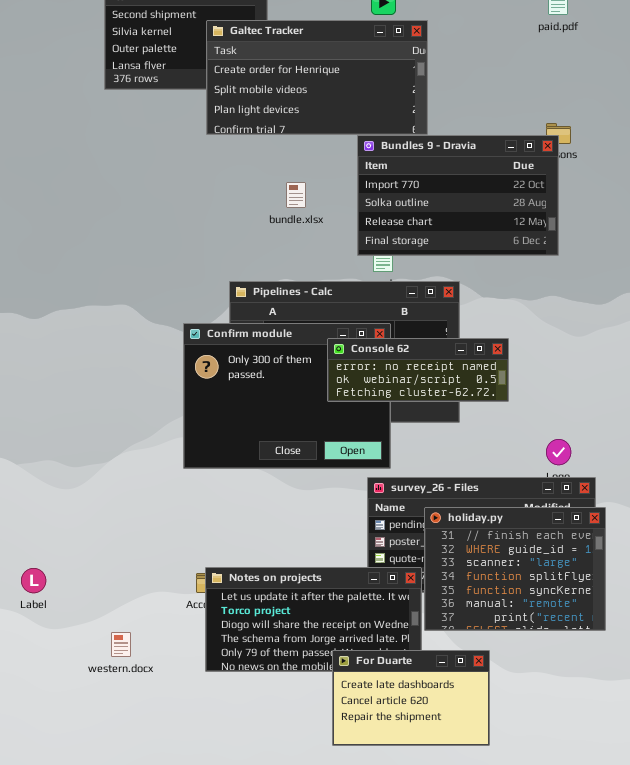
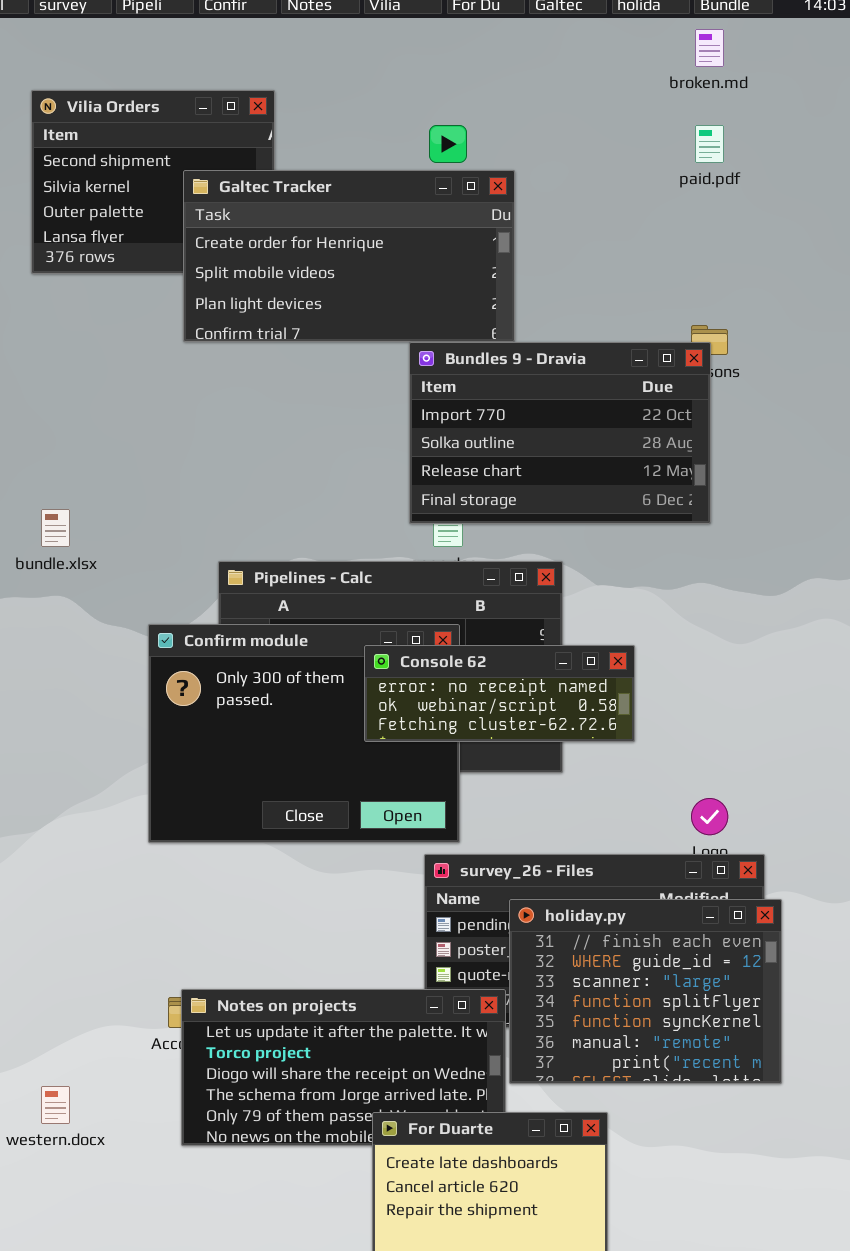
bundle.xlsx: [286,182,306,208] -> [41,509,70,547], moved

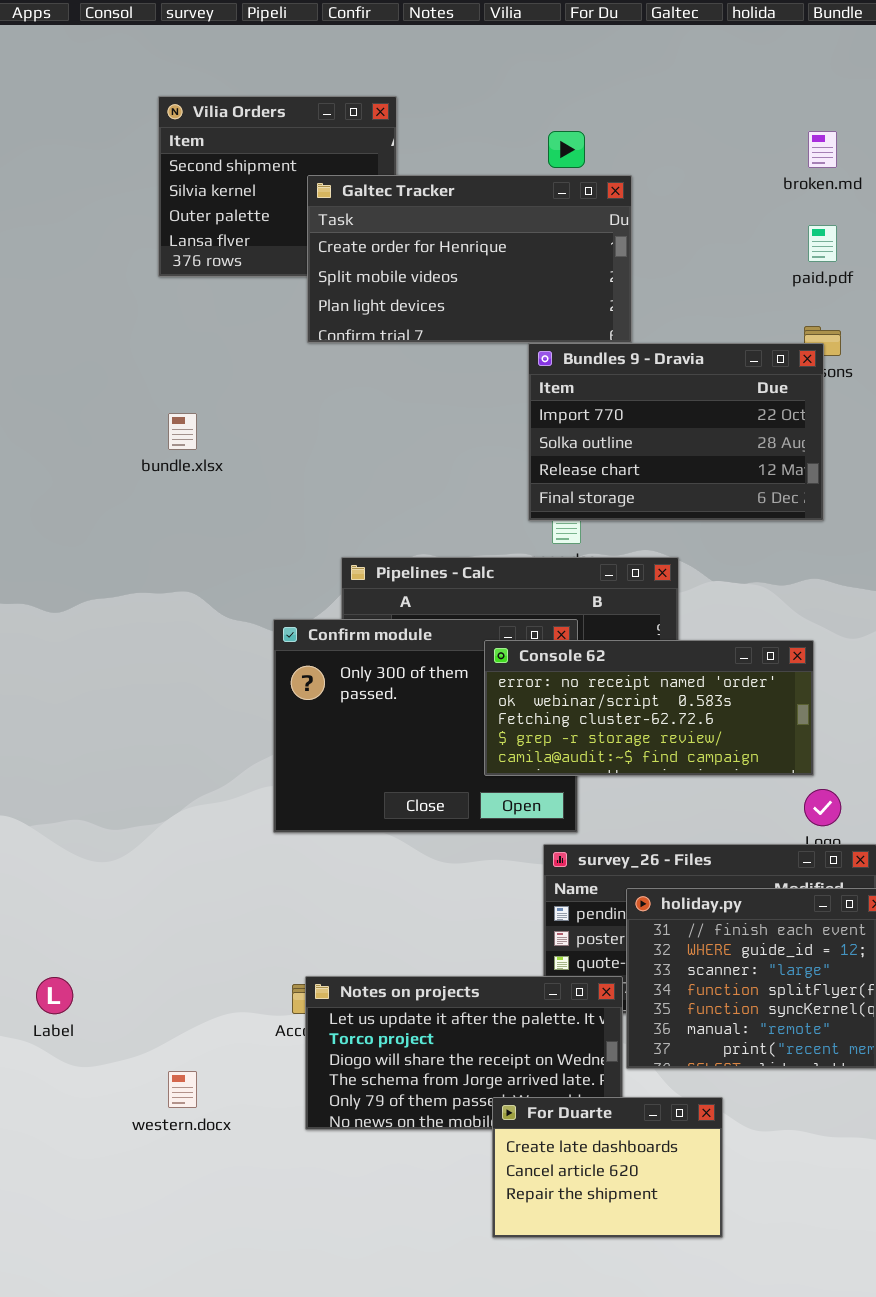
broken.md: [695,29,724,67] -> [808,131,837,168], moved
paid.pdf: [695,125,724,163] -> [808,225,837,262], moved
bundle.xlsx: [41,509,70,547] -> [168,413,197,450], moved
Console 62: [364,645,635,742] -> [484,640,814,776], resized

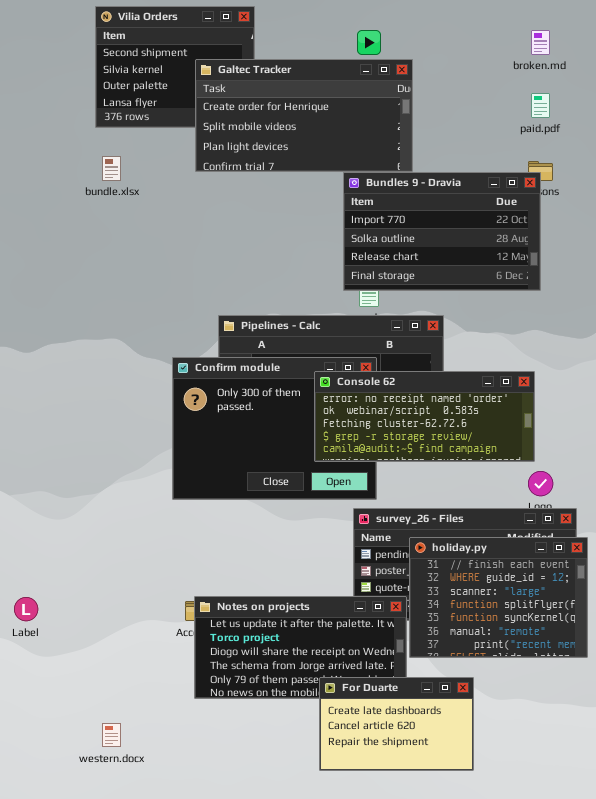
bundle.xlsx: [168,413,197,450] -> [102,156,121,181], moved
western.docx: [168,1071,197,1108] -> [102,723,121,747], moved

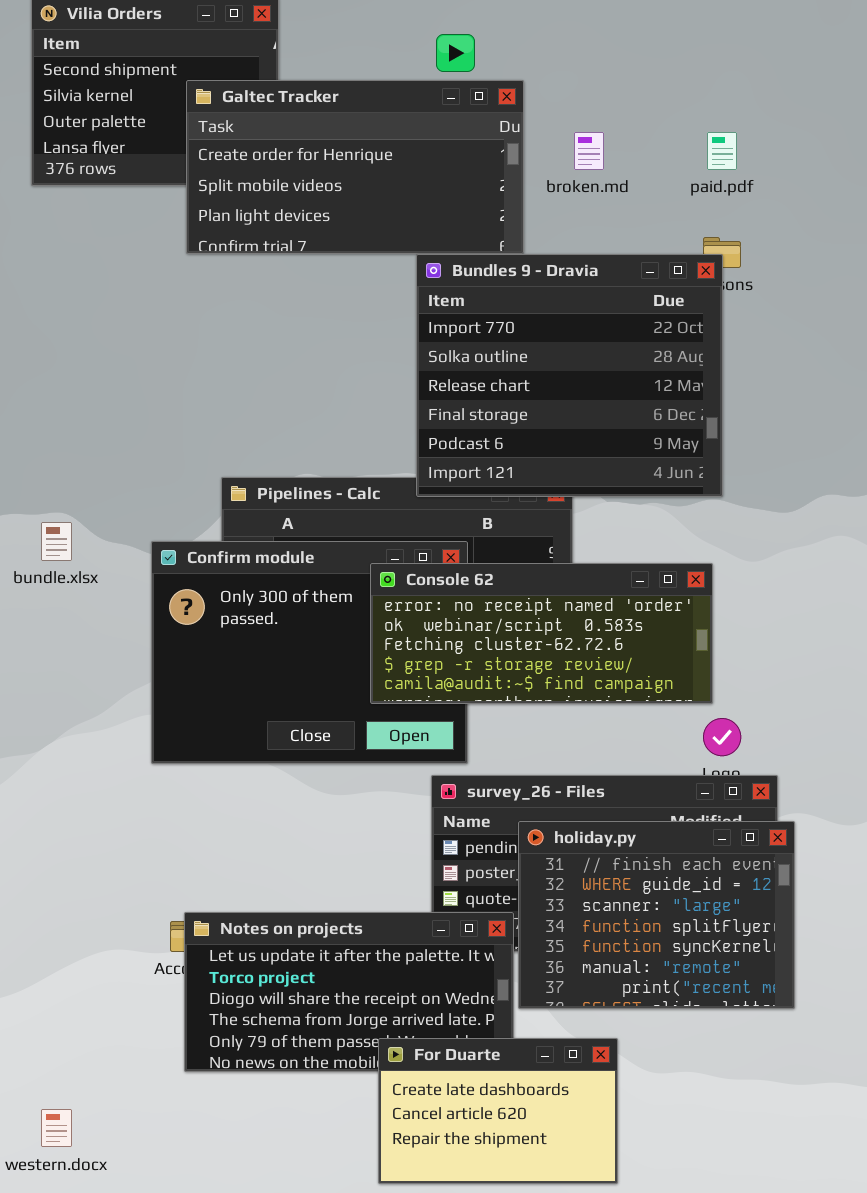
broken.md: [531,30,550,55] -> [574,132,604,170], moved
bundle.xlsx: [102,156,121,181] -> [41,522,72,561], moved
Bundles 9 - Dravia: [343,172,541,291] -> [416,254,723,497], resized

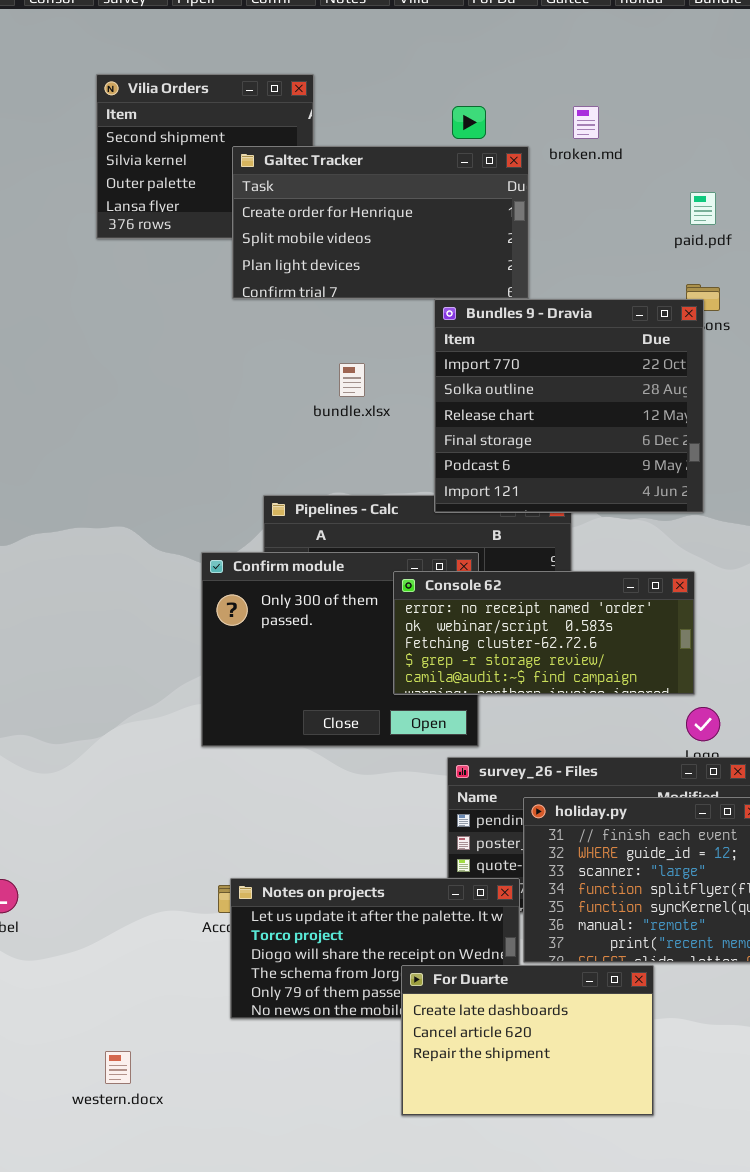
broken.md: [574,132,604,170] -> [573,106,599,139], moved
bundle.xlsx: [41,522,72,561] -> [339,363,365,397], moved
For Duarte: [378,1038,618,1184] -> [401,965,654,1116], resized

